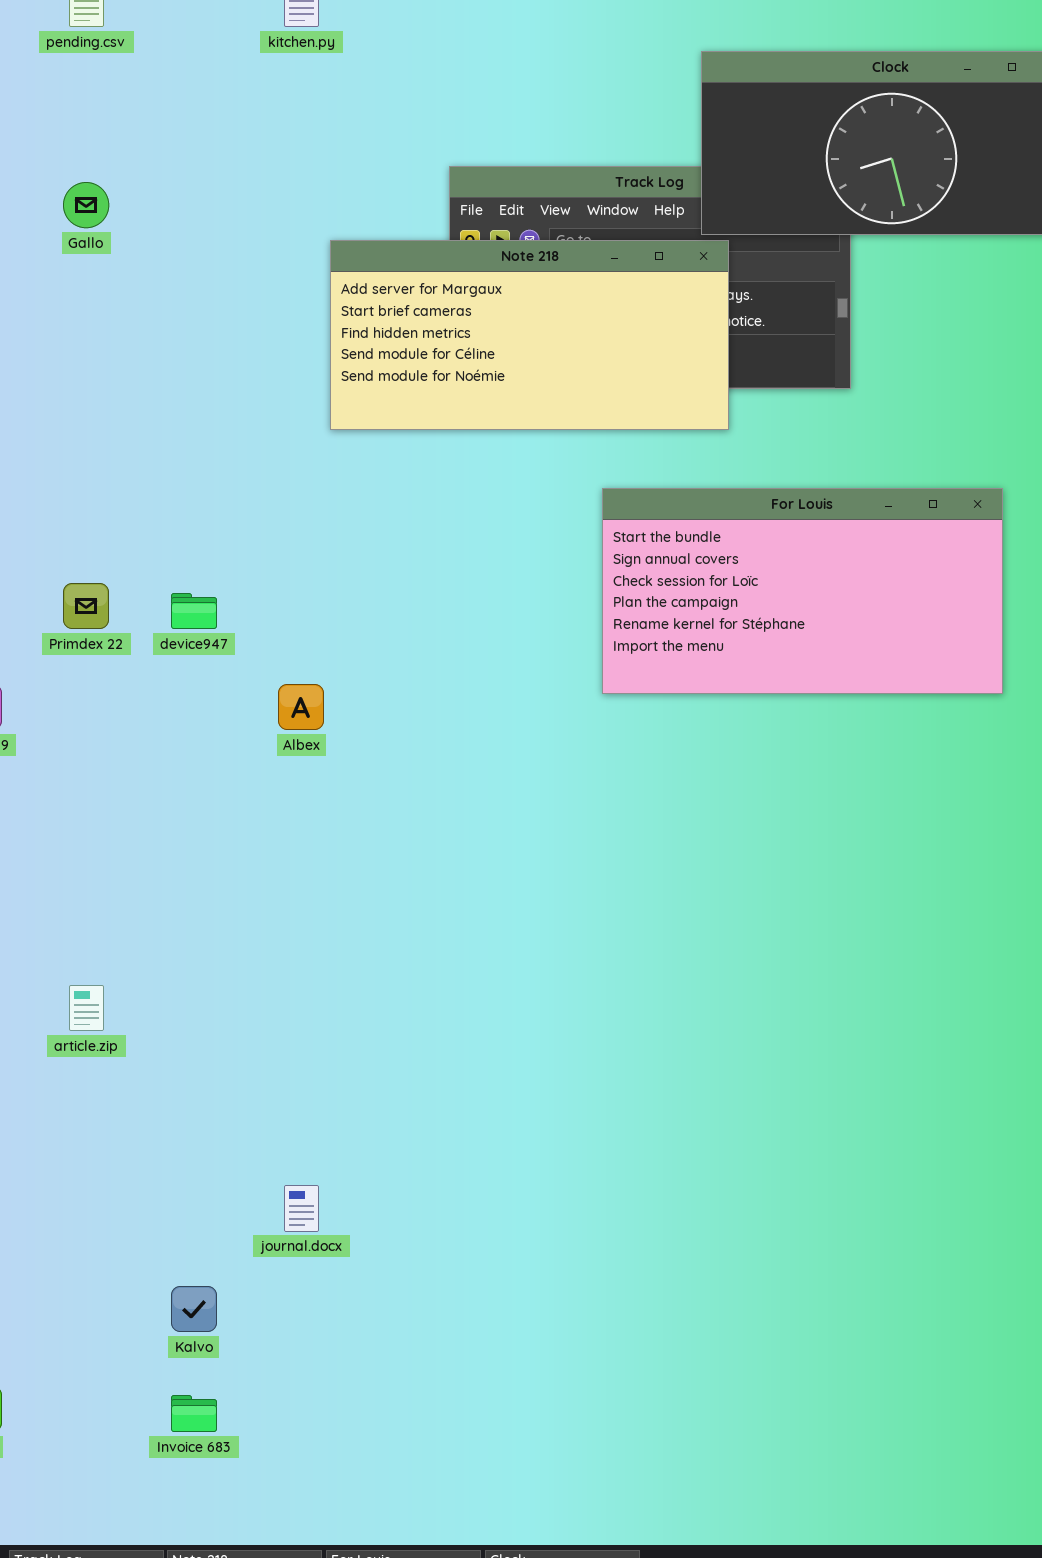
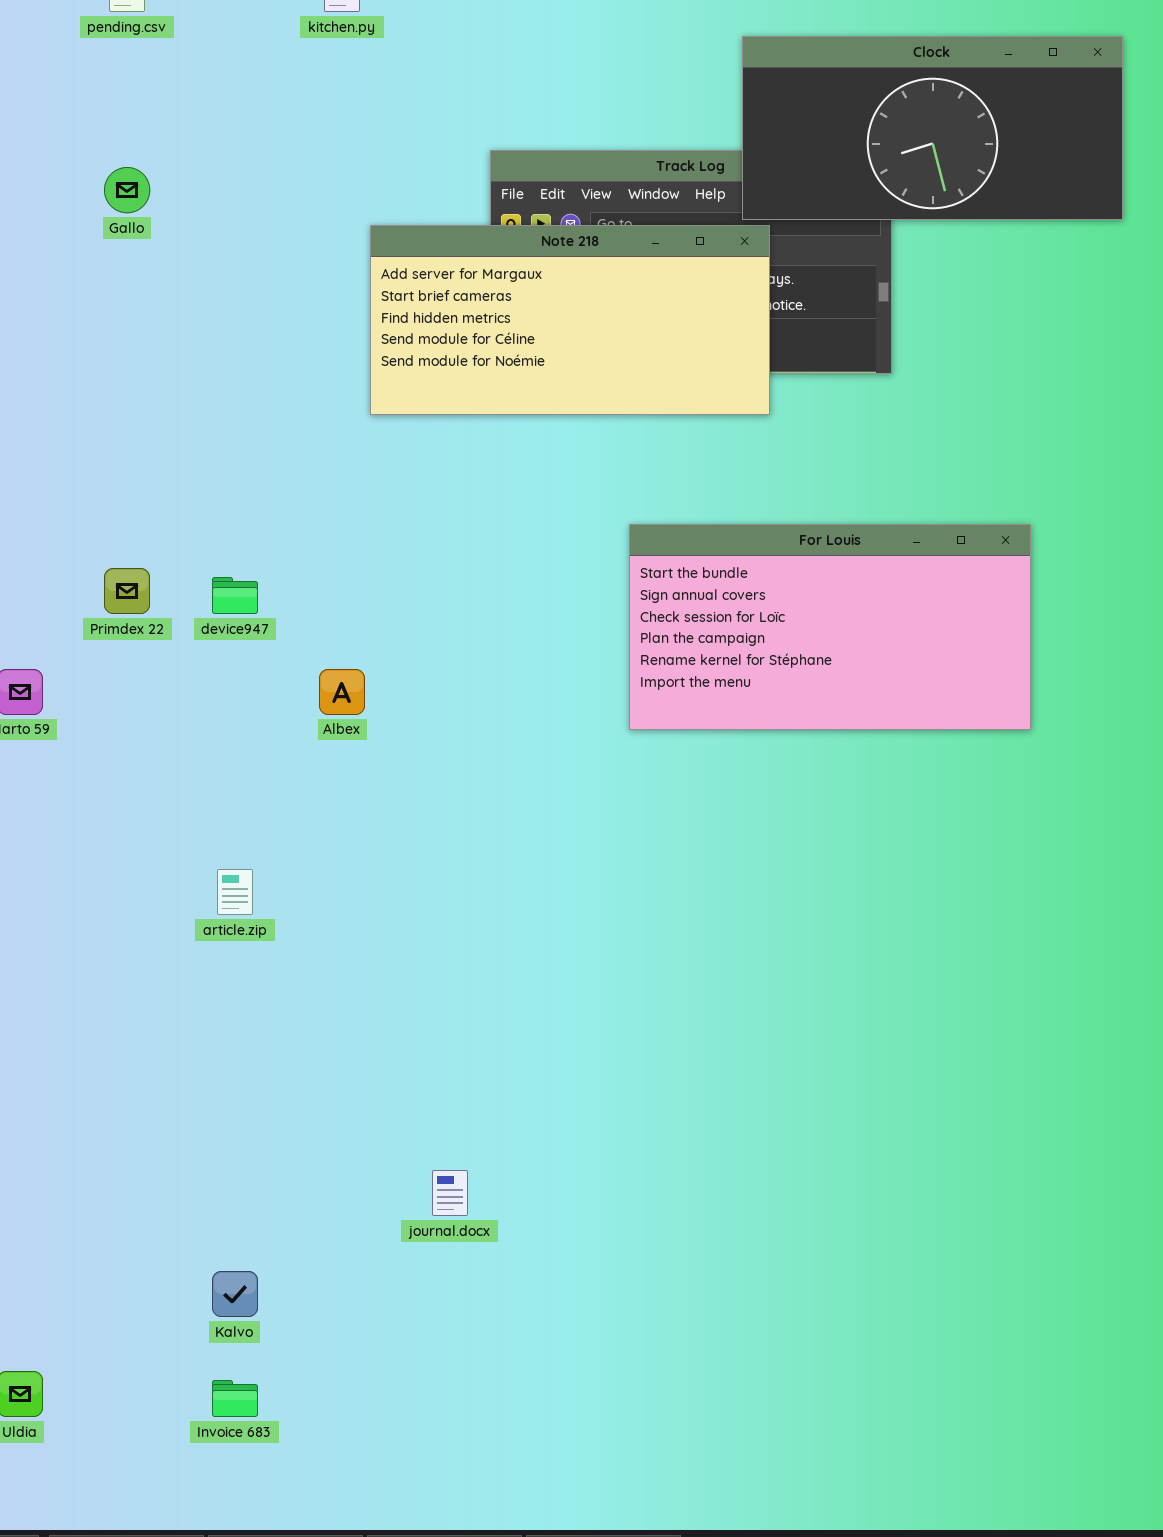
For Louis: [602,488,1003,694] -> [629,524,1031,730], moved
article.zip: [69,985,104,1031] -> [217,869,253,915], moved
journal.docx: [284,1185,319,1232] -> [432,1170,468,1216], moved

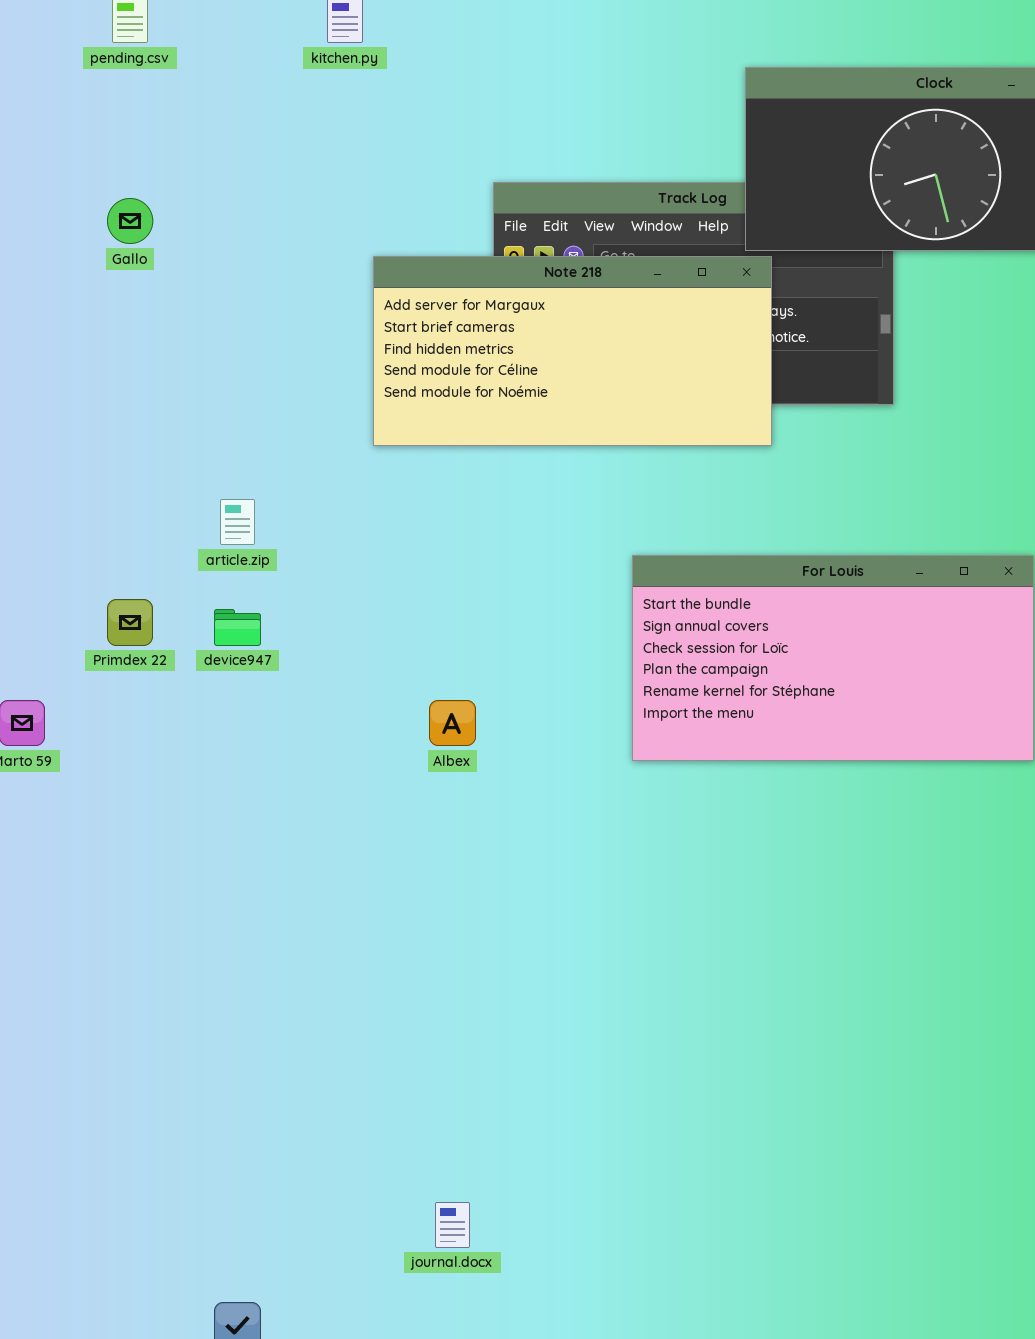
Albex: [319,669,365,715] -> [429,700,476,746], moved
article.zip: [217,869,253,915] -> [220,499,255,545], moved

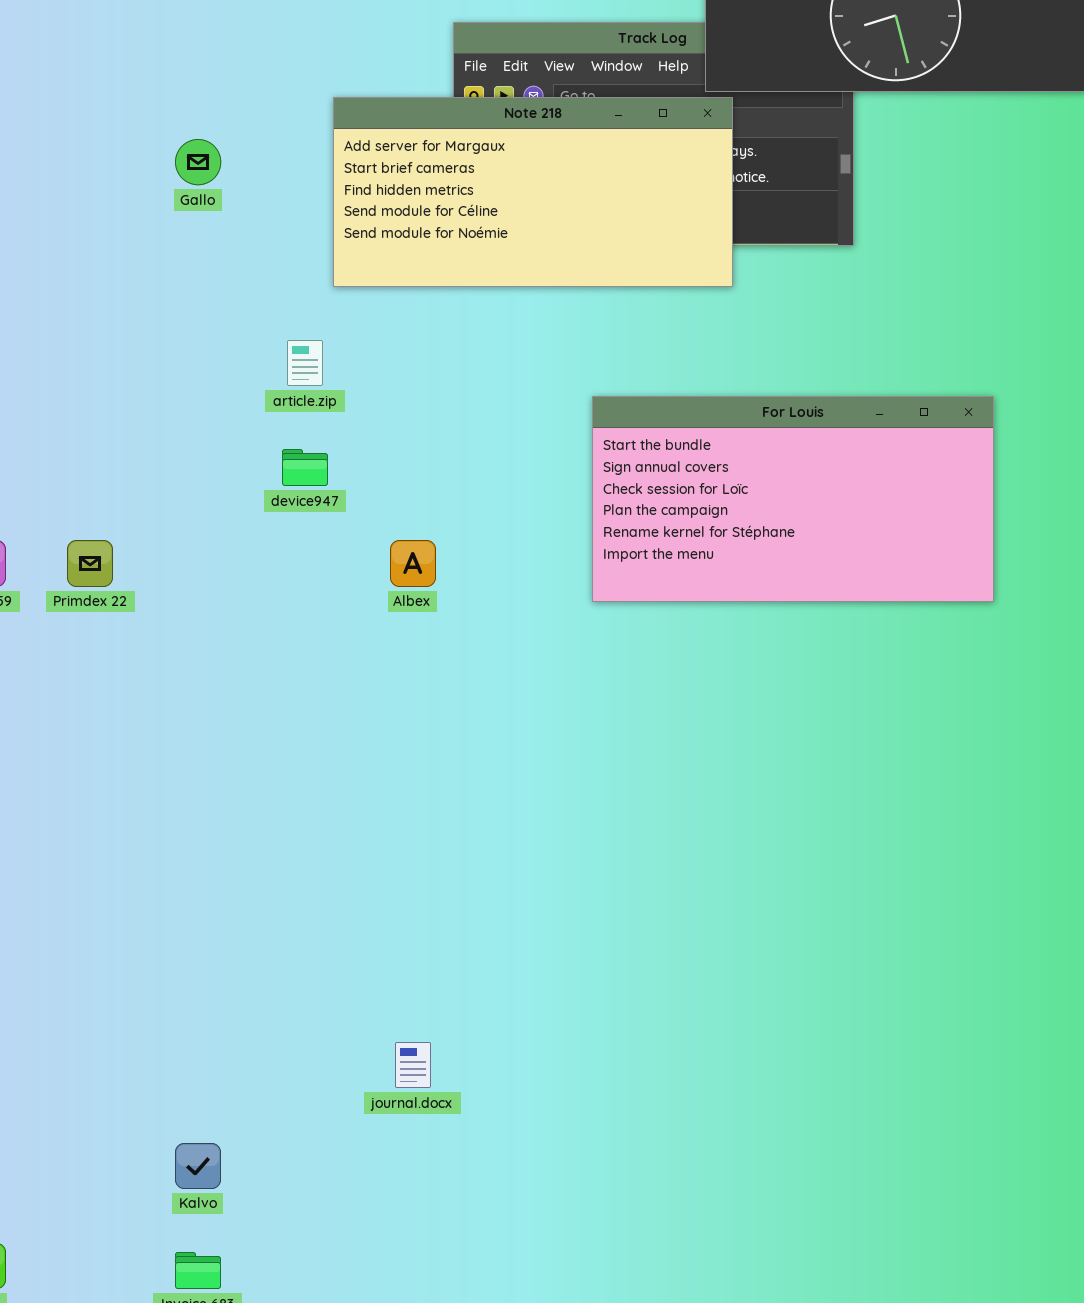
Gallo: [107,198,153,244] -> [175,139,221,185], moved
article.zip: [220,499,255,545] -> [287,340,323,386], moved
Primdex 22: [107,599,153,646] -> [67,540,113,587], moved
device947: [214,609,261,646] -> [282,449,328,486], moved

